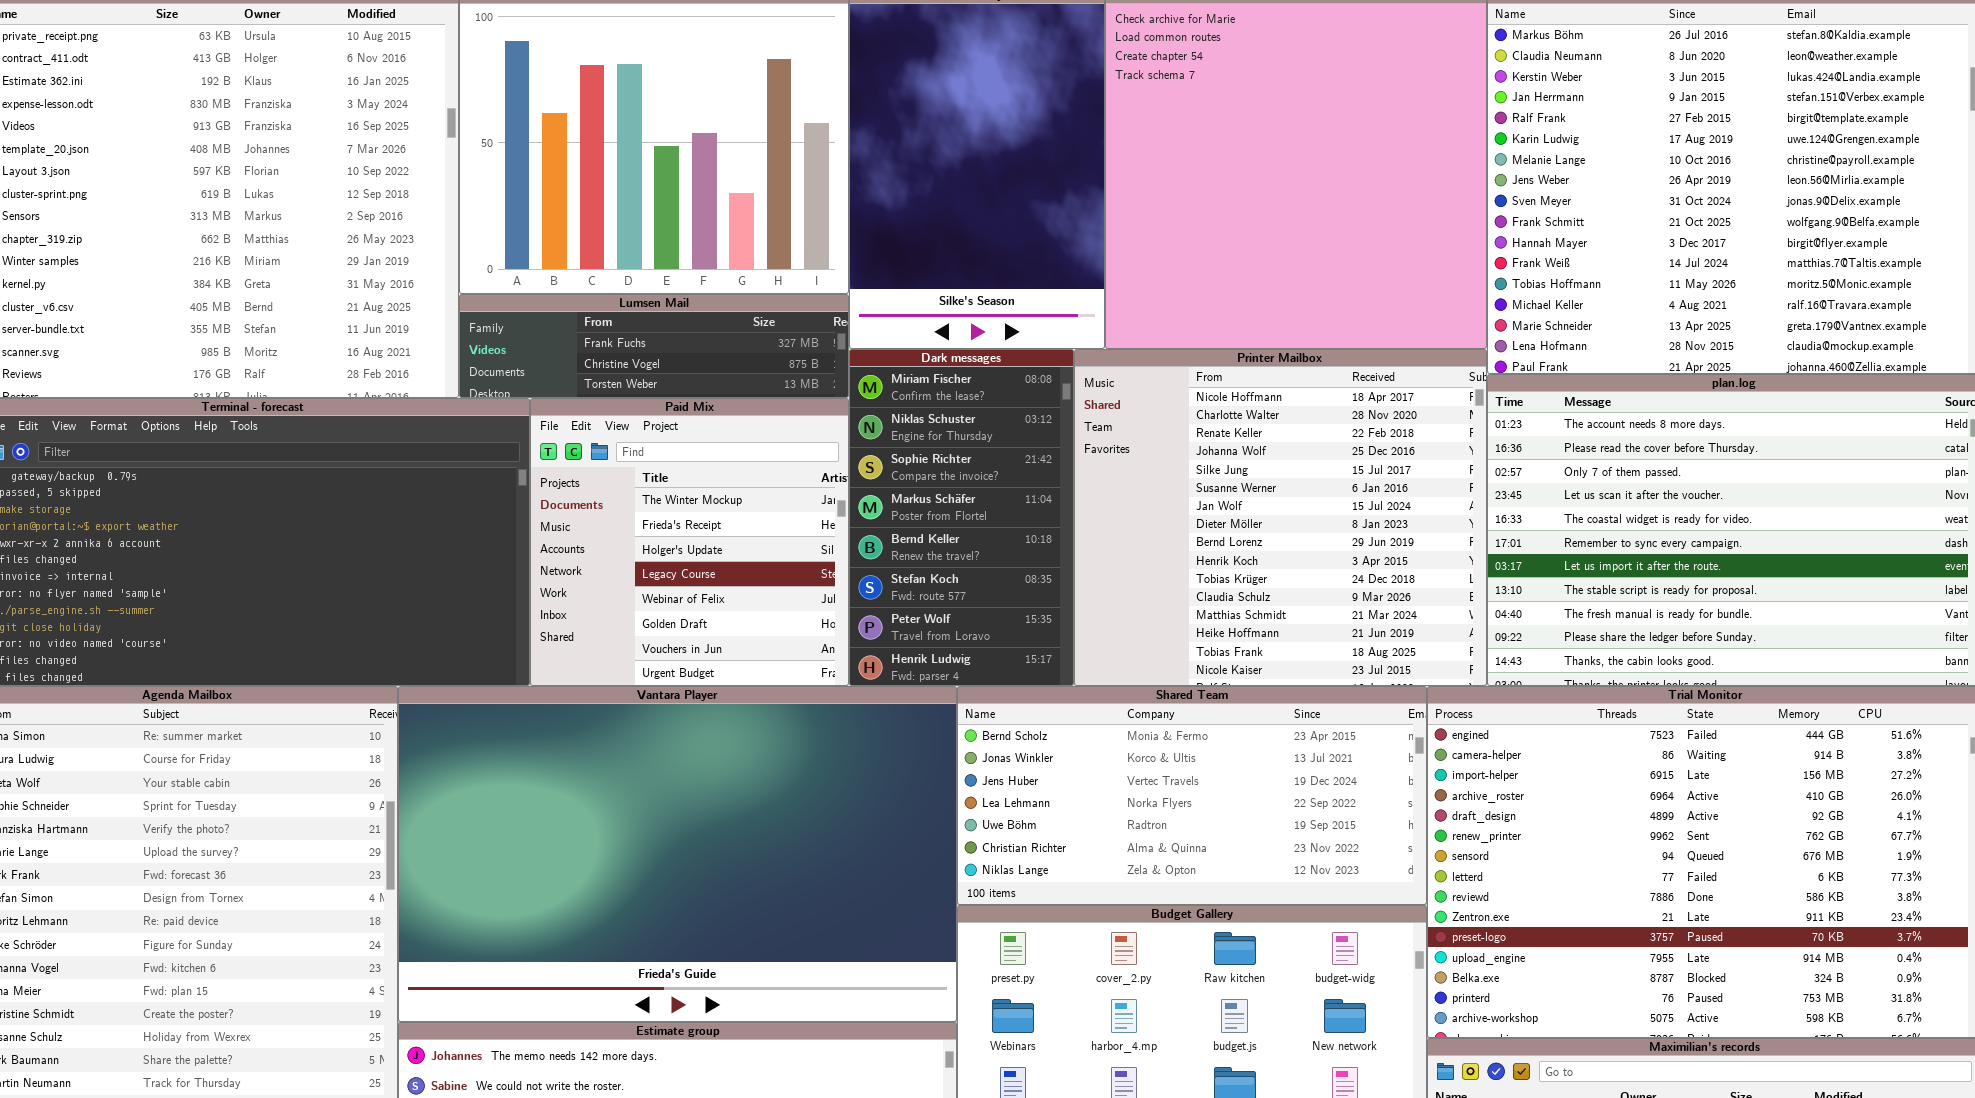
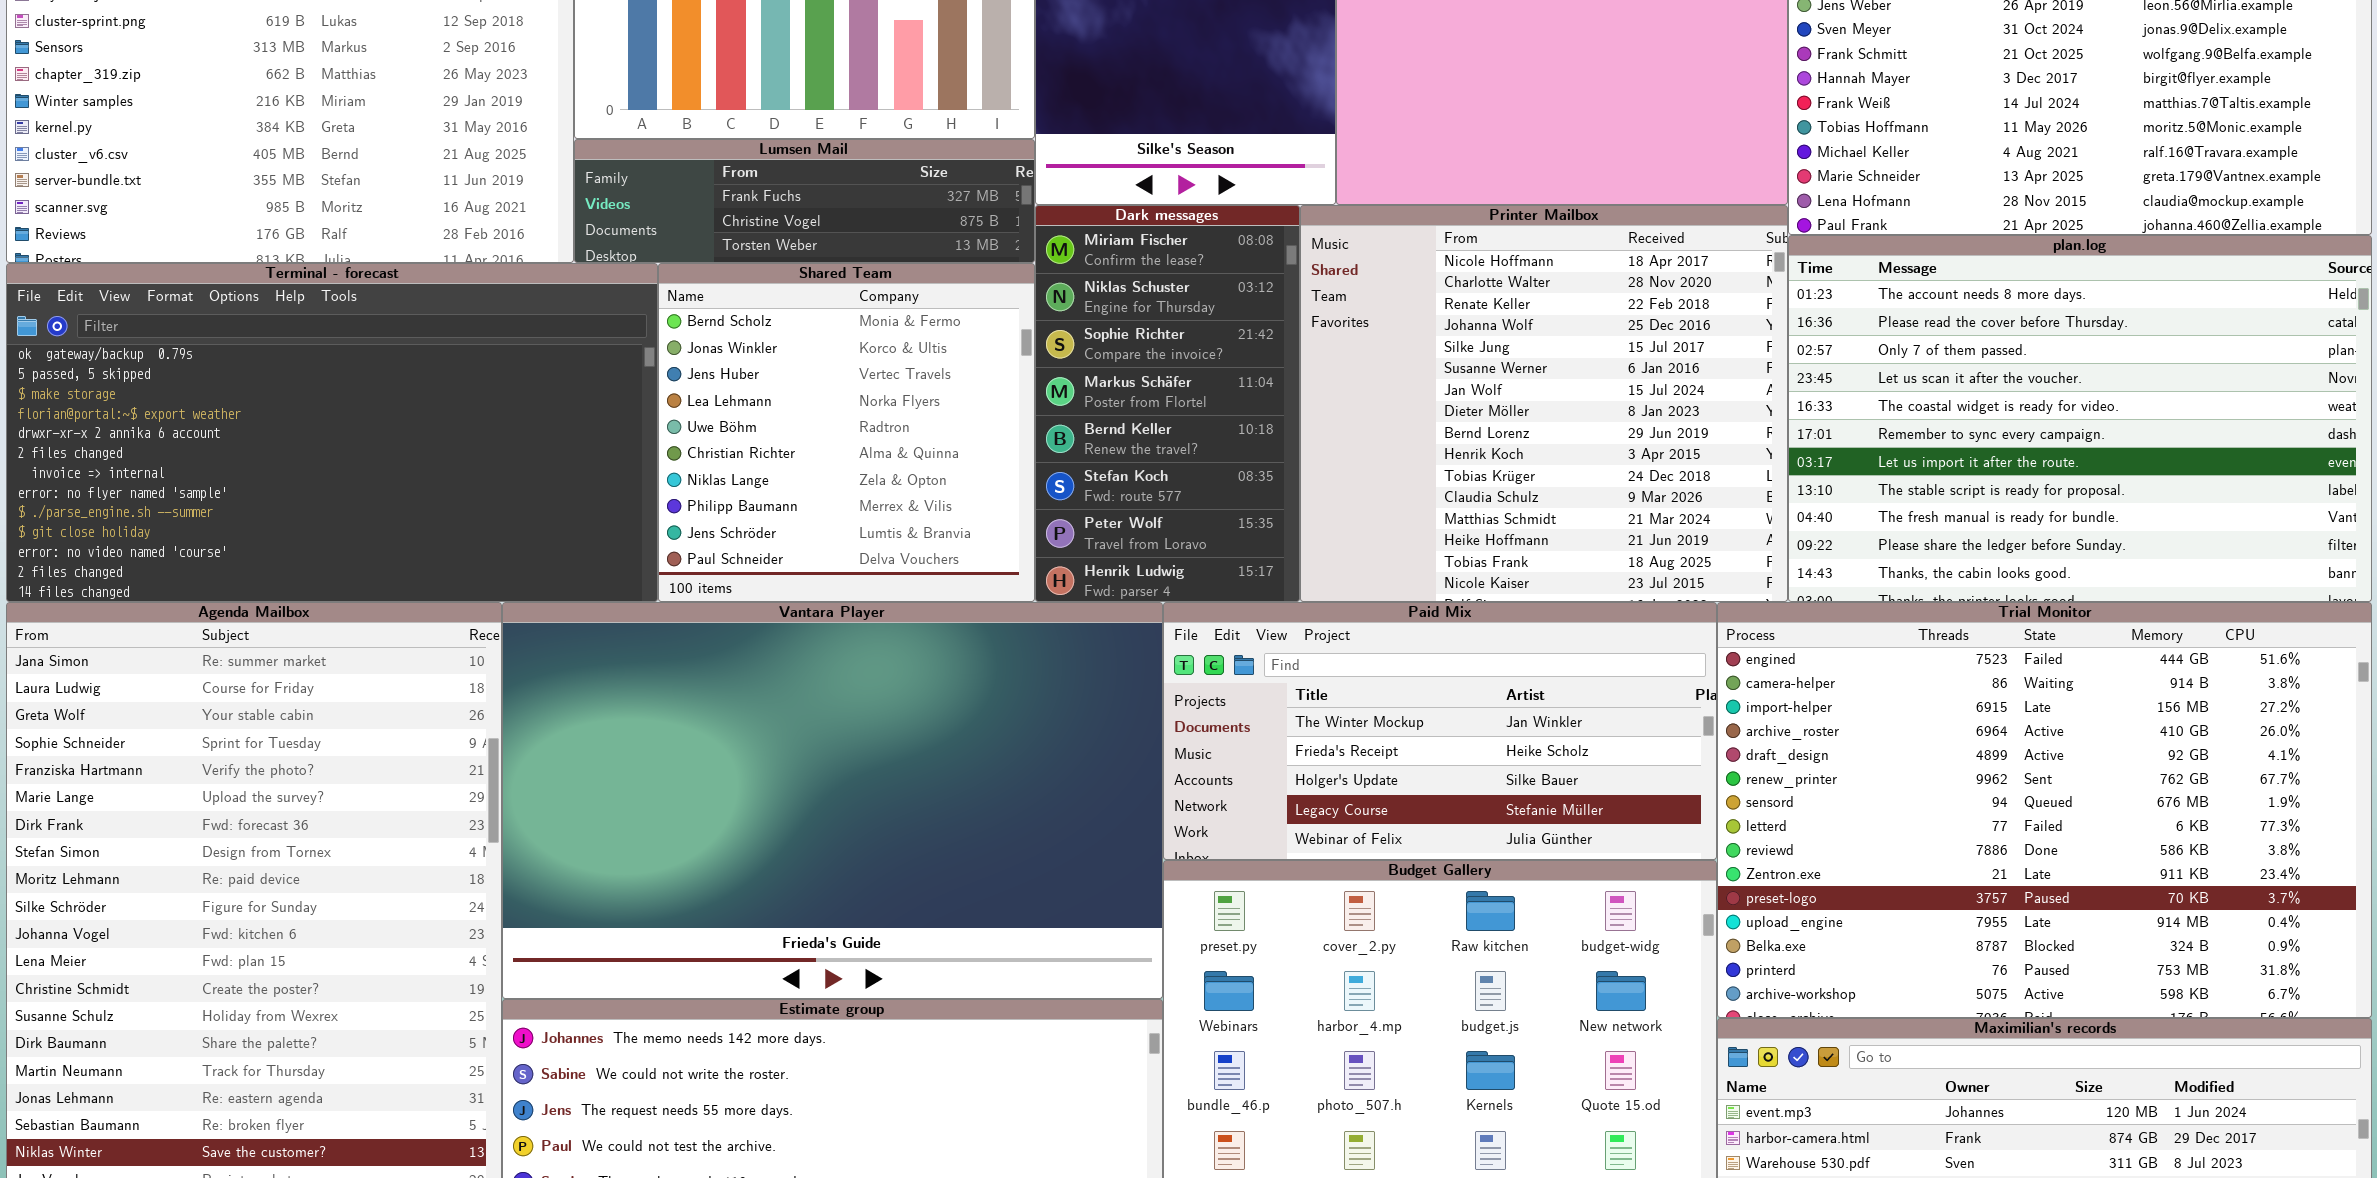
Paid Mix: [530,398,849,686] -> [1163,602,1717,860], moved, resized
Shared Team: [957,686,1427,905] -> [658,263,1035,602], moved, resized

